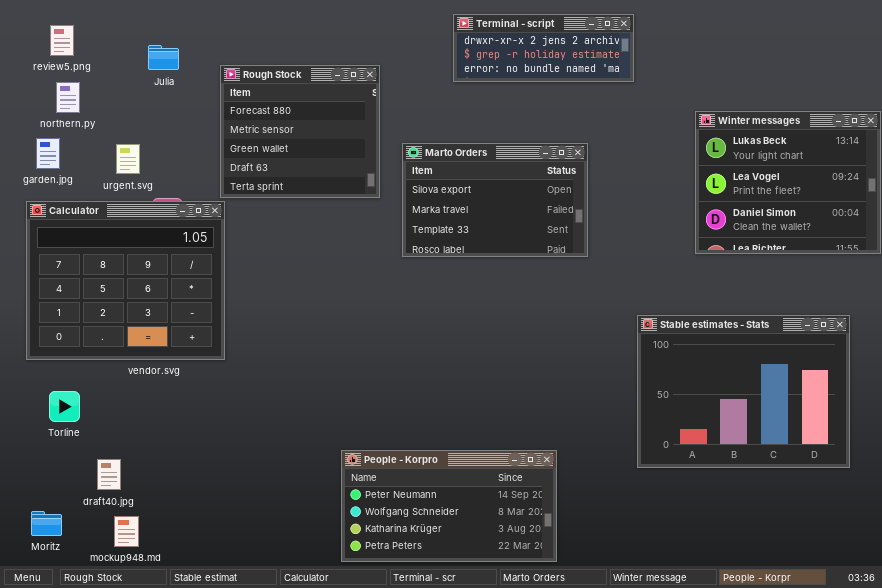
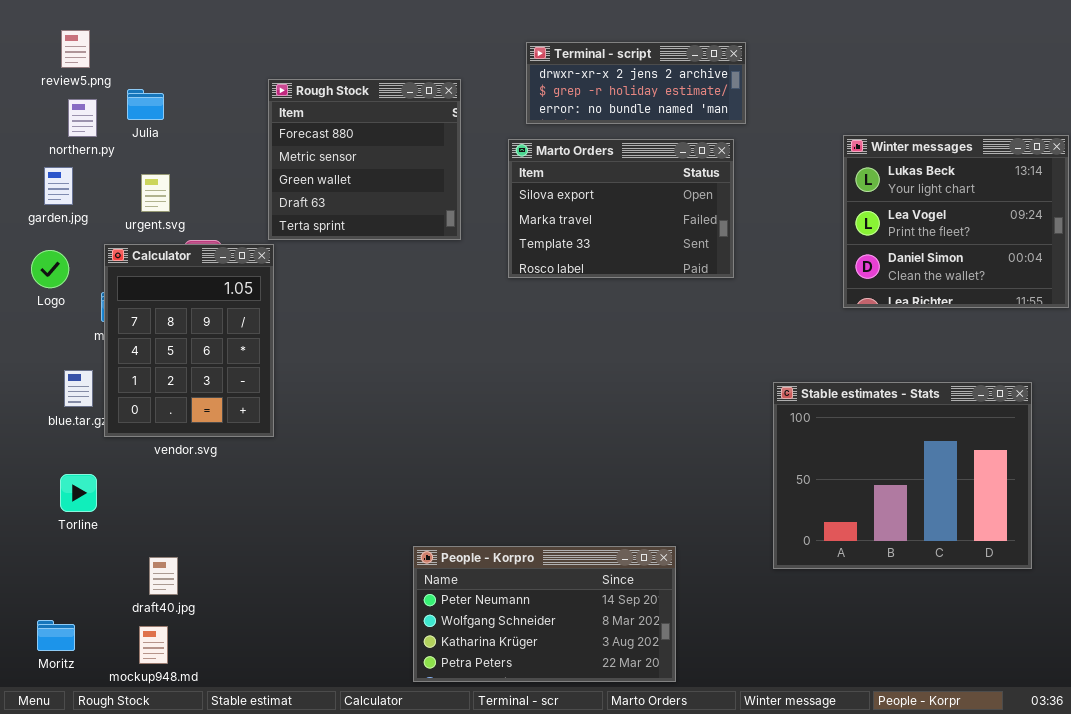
Terminal - script: [453,14,634,82] -> [526,42,746,124], moved
Julia: [148,45,179,70] -> [127,89,164,120], moved
Marto Orders: [402,143,588,257] -> [508,139,734,278], moved
Calculator: [26,201,225,360] -> [104,244,274,437], resized
draft40.jpg: [97,459,121,490] -> [149,557,178,595], moved

